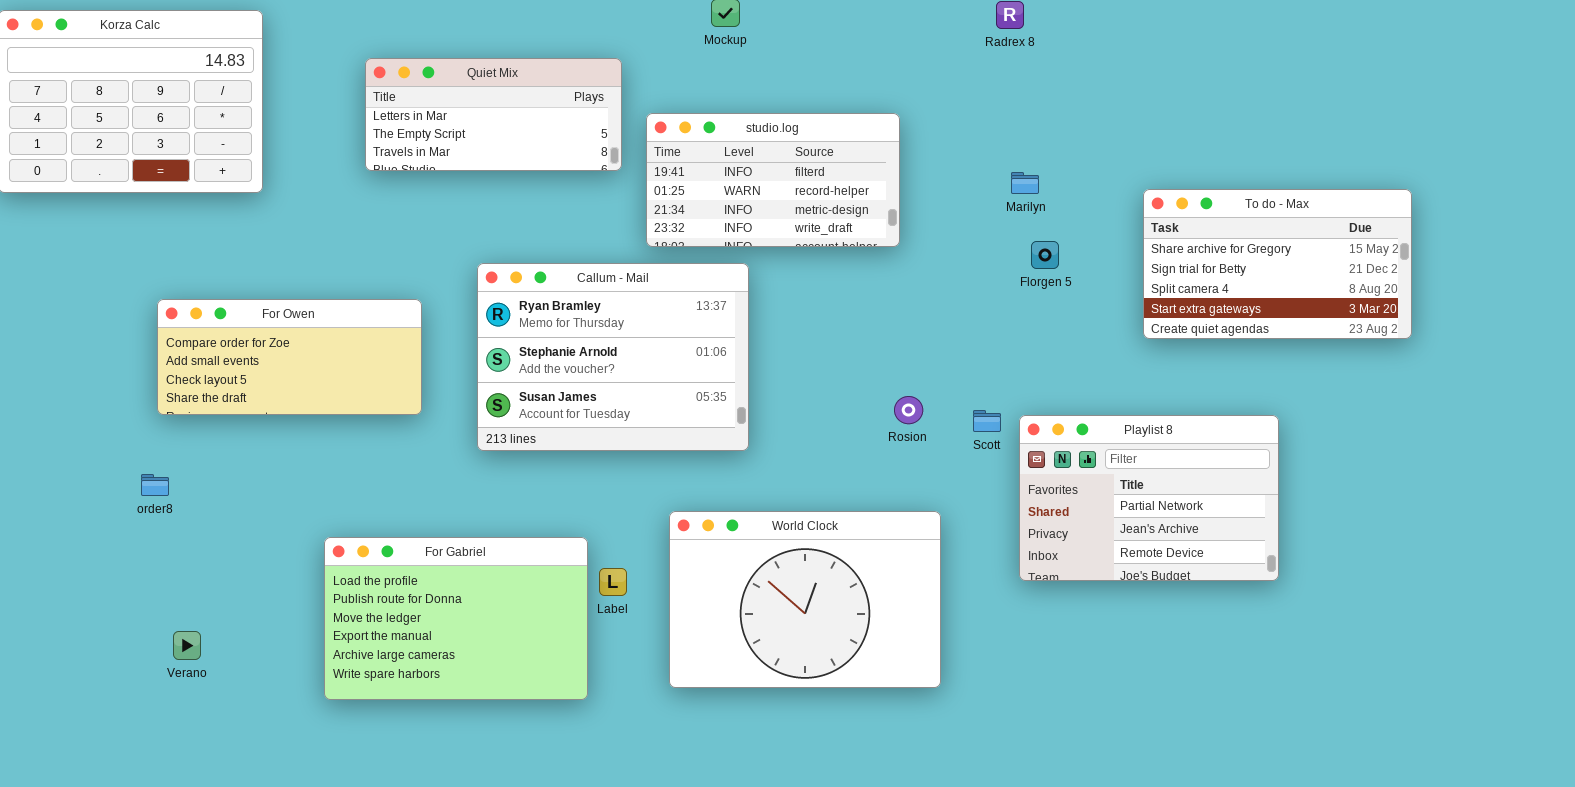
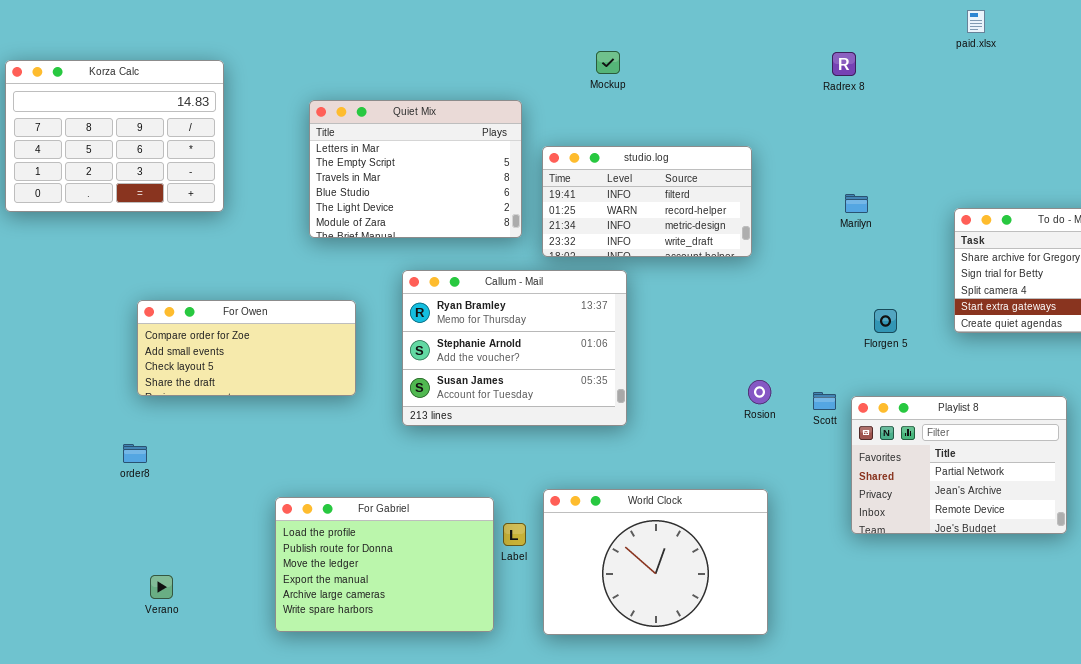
Quiet Mix: [365,58,622,171] -> [309,100,522,238], resized
Florgen 5: [1031,241,1059,269] -> [874,309,897,333], moved
World Clock: [669,511,941,688] -> [543,489,768,635], moved

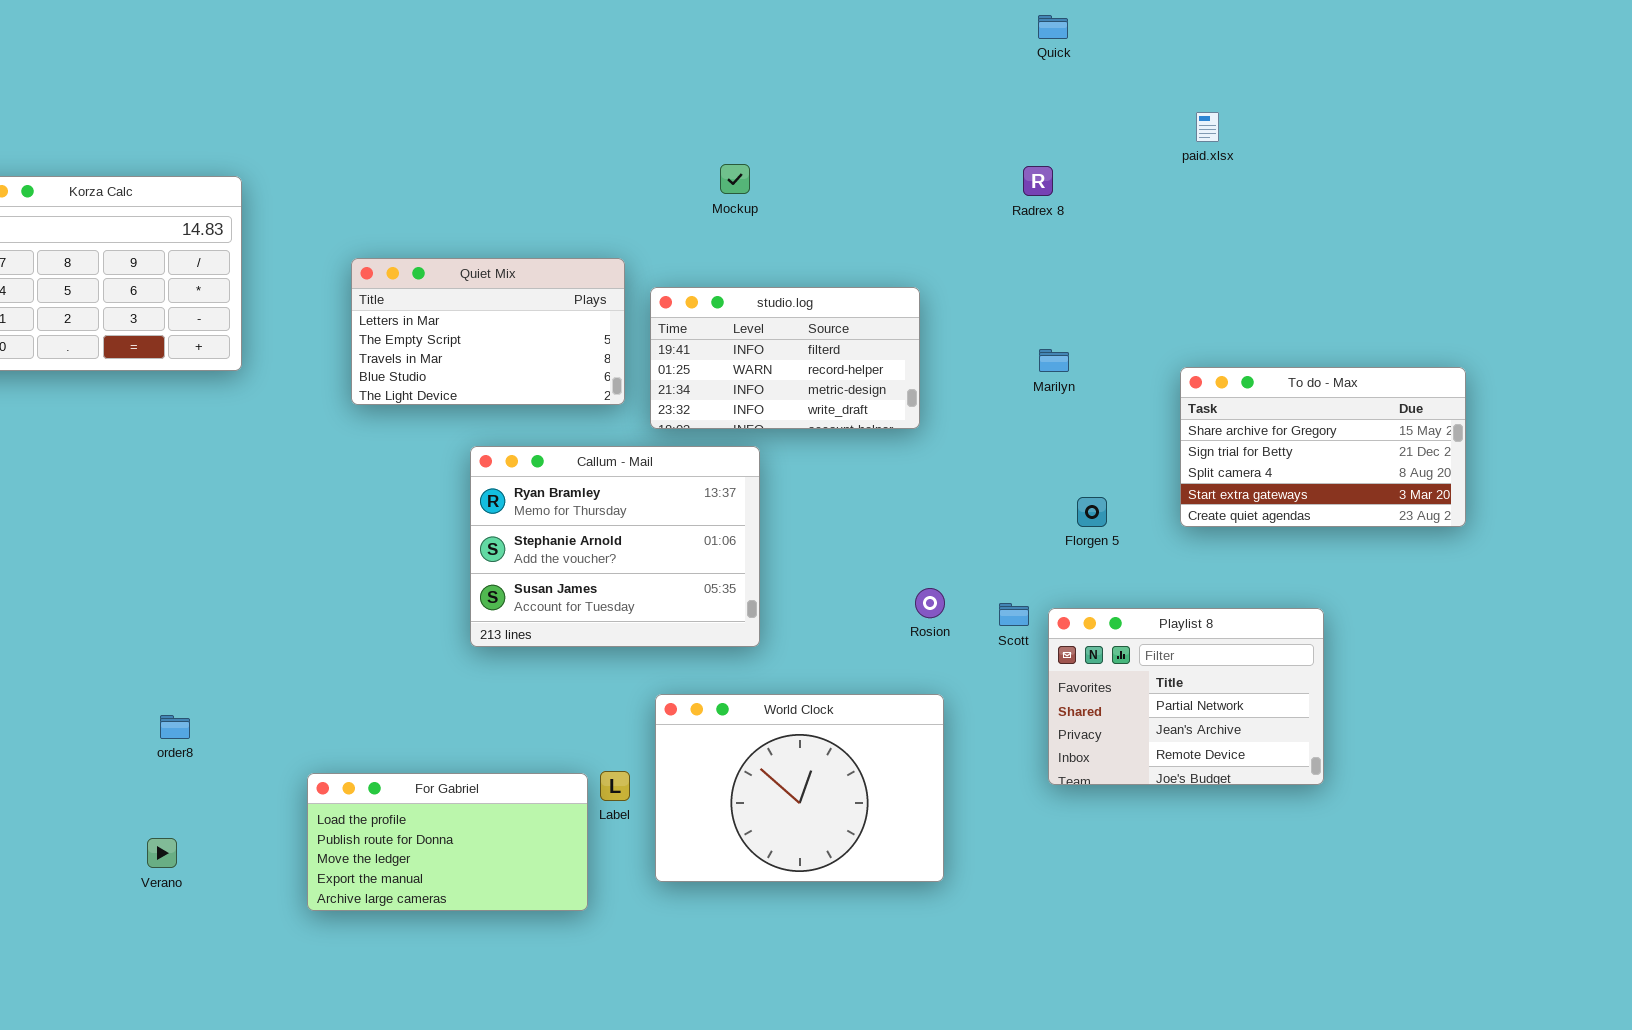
Quiet Mix: [309,100,522,238] -> [351,258,625,405], resized
For Owen: [137,300,356,396] -> none, closed
order8: [123,444,147,463] -> [160,715,190,739], moved
World Clock: [543,489,768,635] -> [655,694,944,882], moved
For Gabriel: [275,497,494,632] -> [307,773,588,911], resized

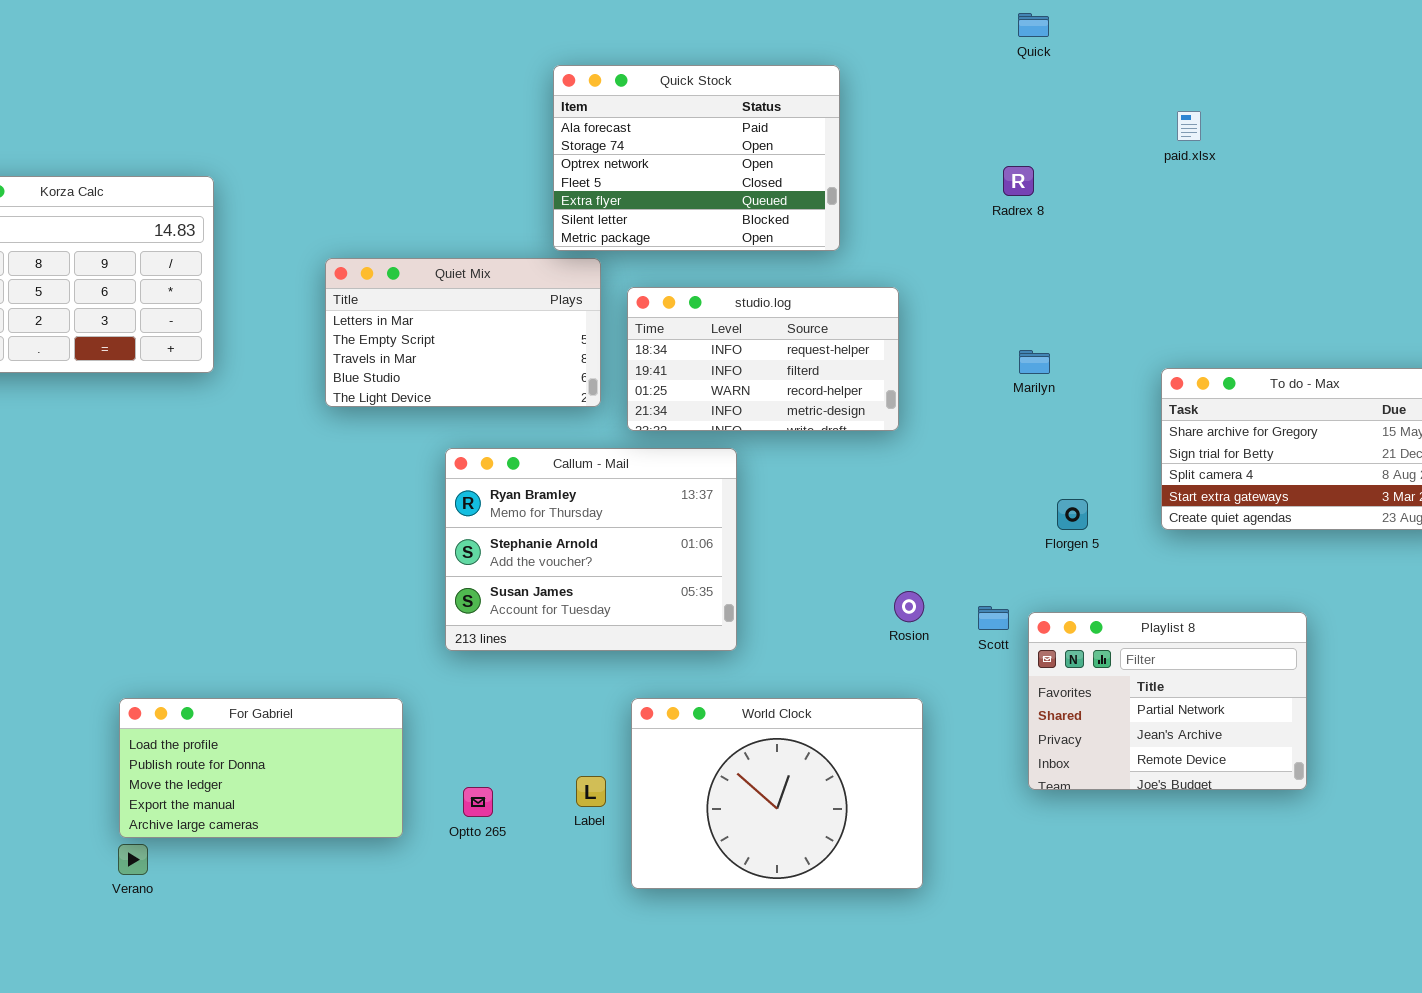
Quick Stock: none -> [553,65,840,251], opened
studio.log: [650,287,920,429] -> [627,287,899,431], scrolled up 1 row
For Gabriel: [307,773,588,911] -> [119,698,403,838], moved

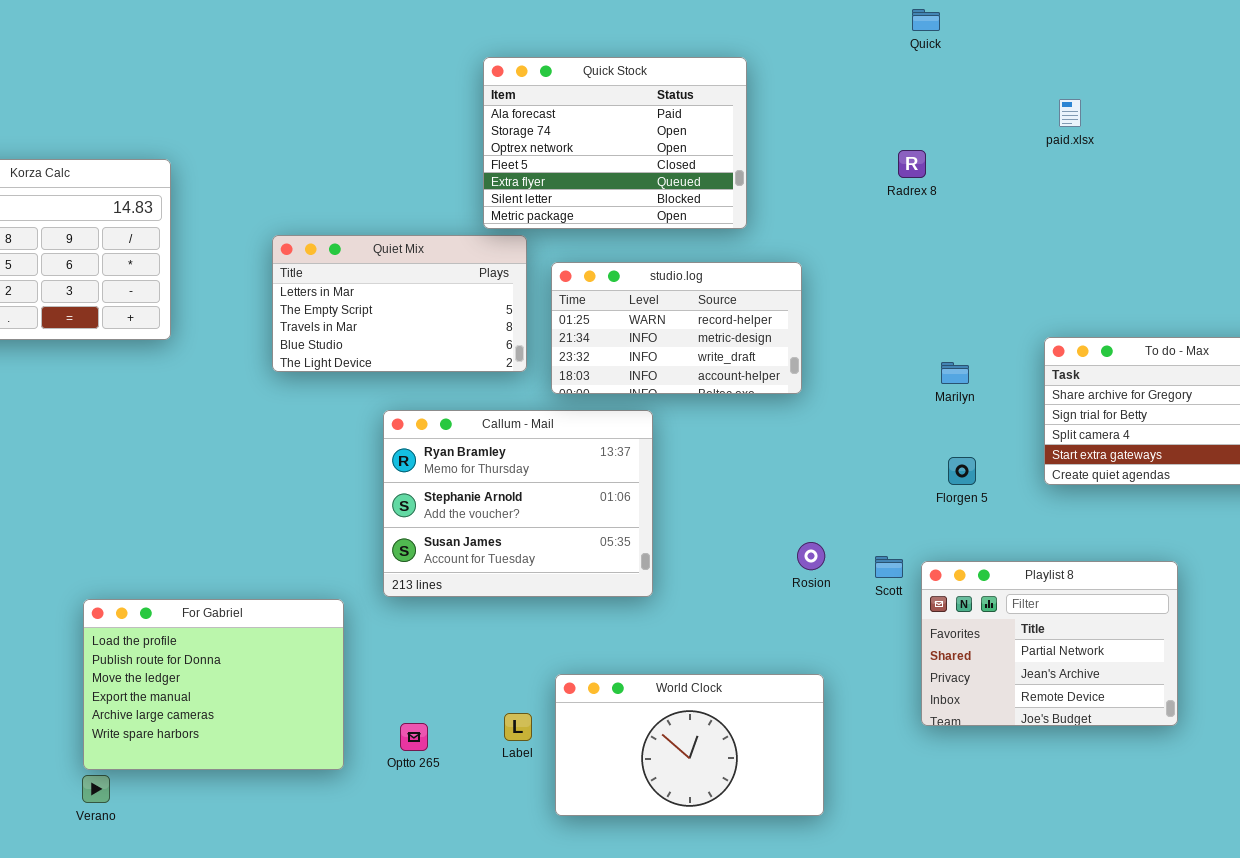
studio.log: [627,287,899,431] -> [551,262,802,394], scrolled down 2 rows
Marilyn: [1019,350,1050,374] -> [941,362,969,384], moved
For Gabriel: [119,698,403,838] -> [83,599,344,770], resized
World Clock: [631,698,923,889] -> [555,674,824,816], resized

